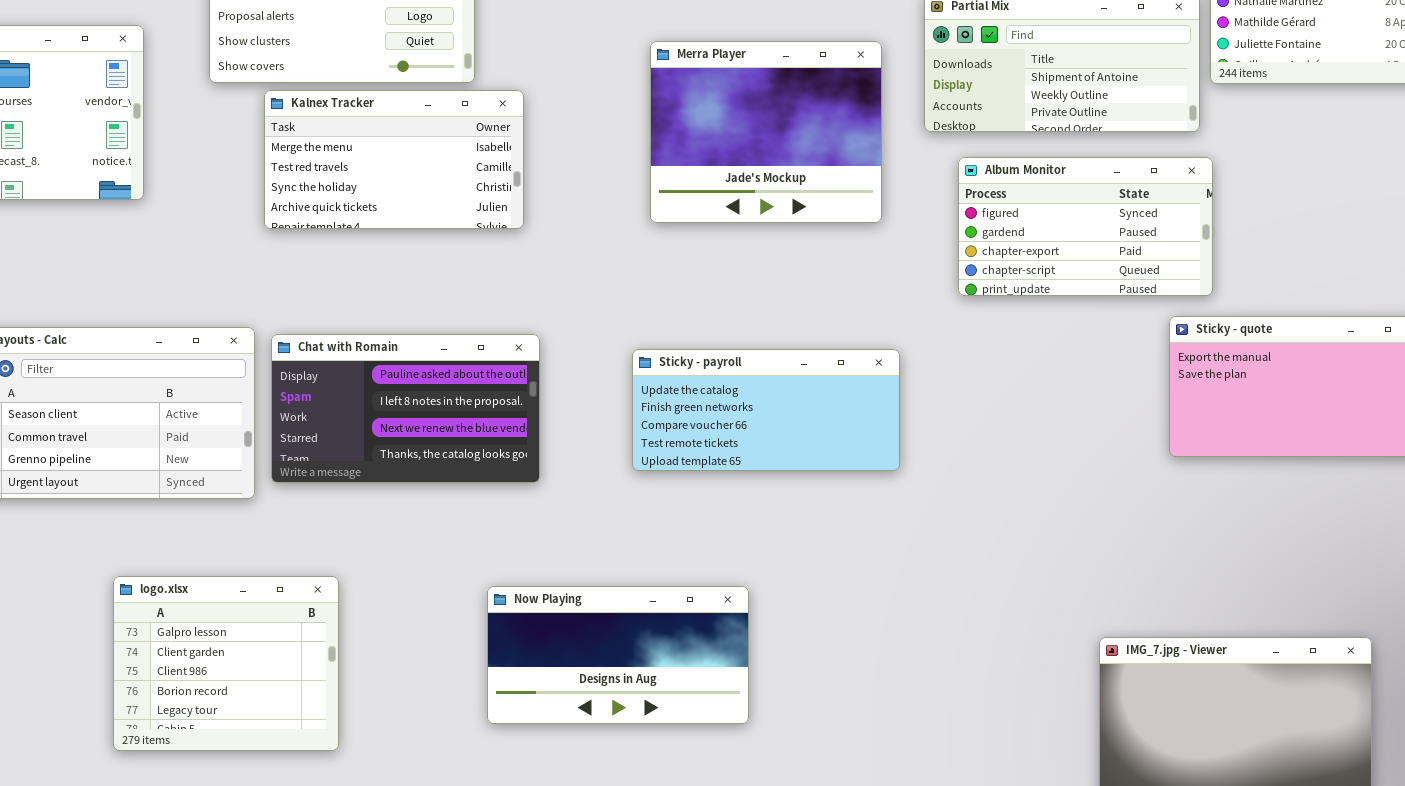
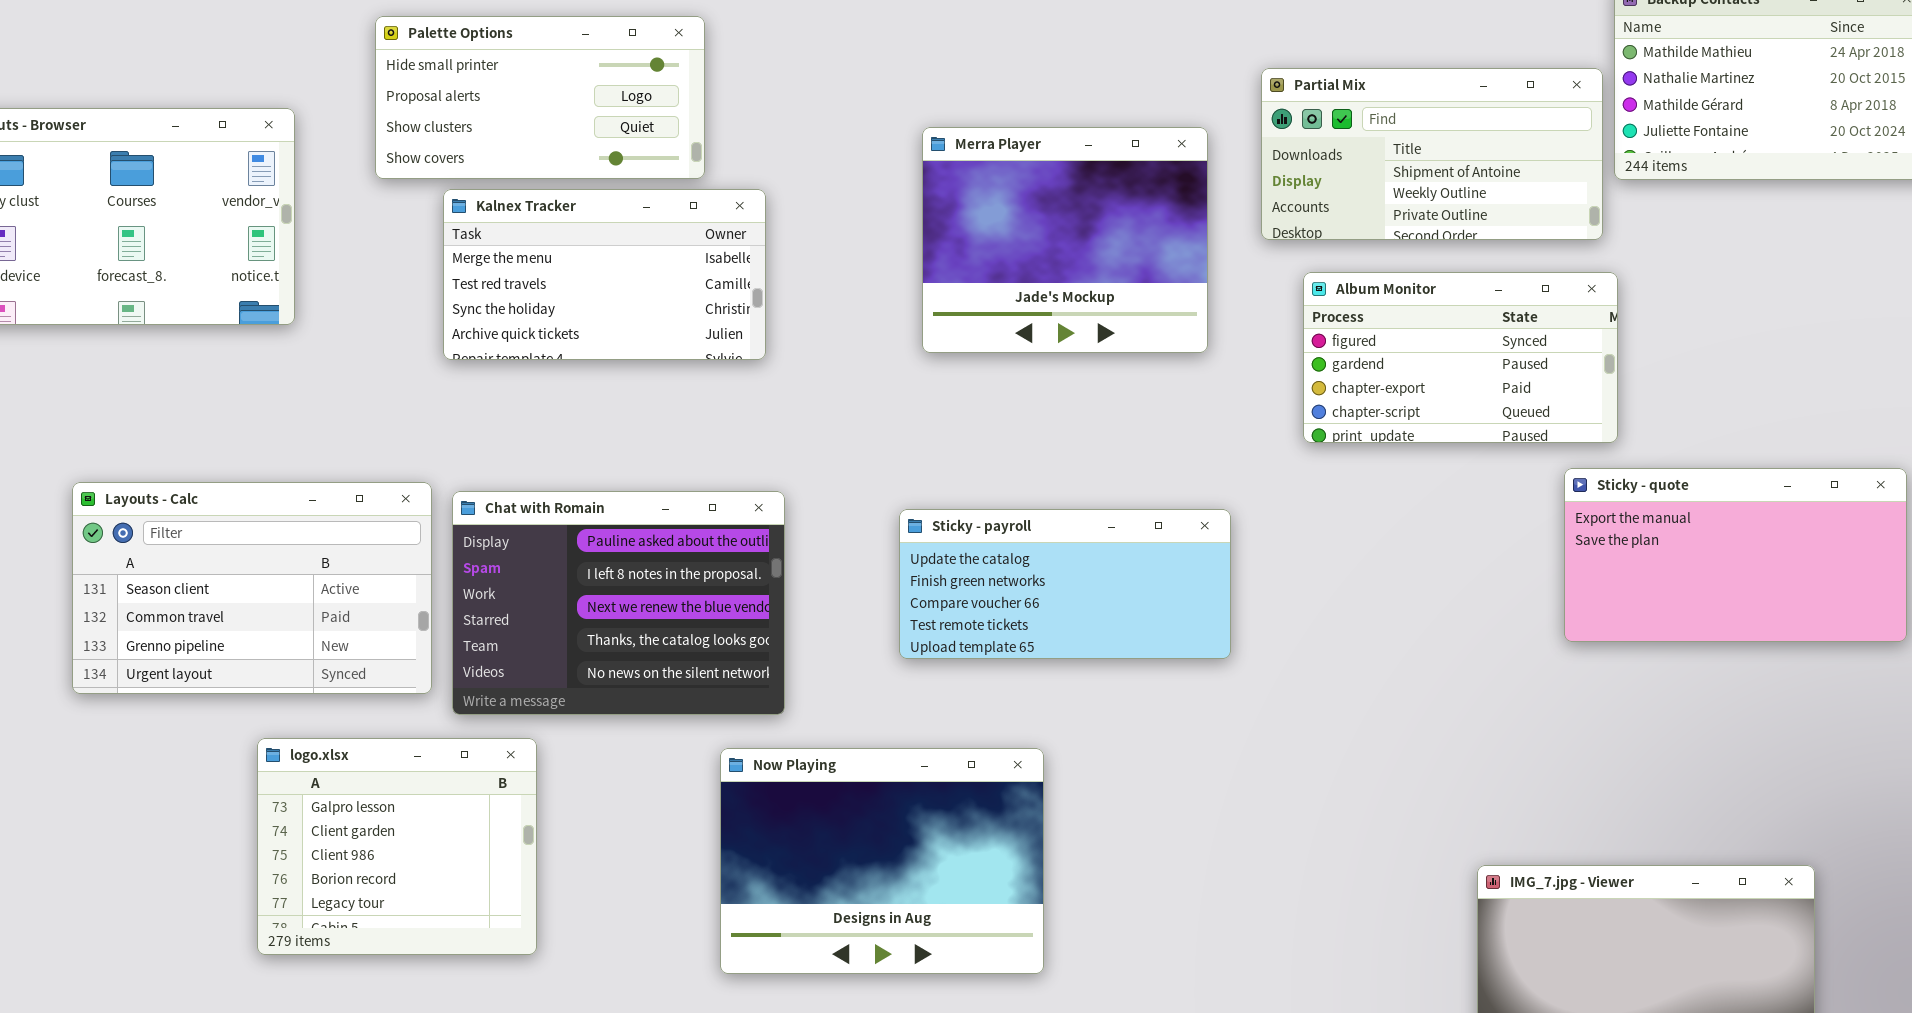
Chat with Romain: [271,334,540,483] -> [452,491,785,715], resized
logo.xlsx: [113,576,339,751] -> [257,738,537,955], moved
Now Playing: [487,586,749,724] -> [720,748,1044,974], resized

